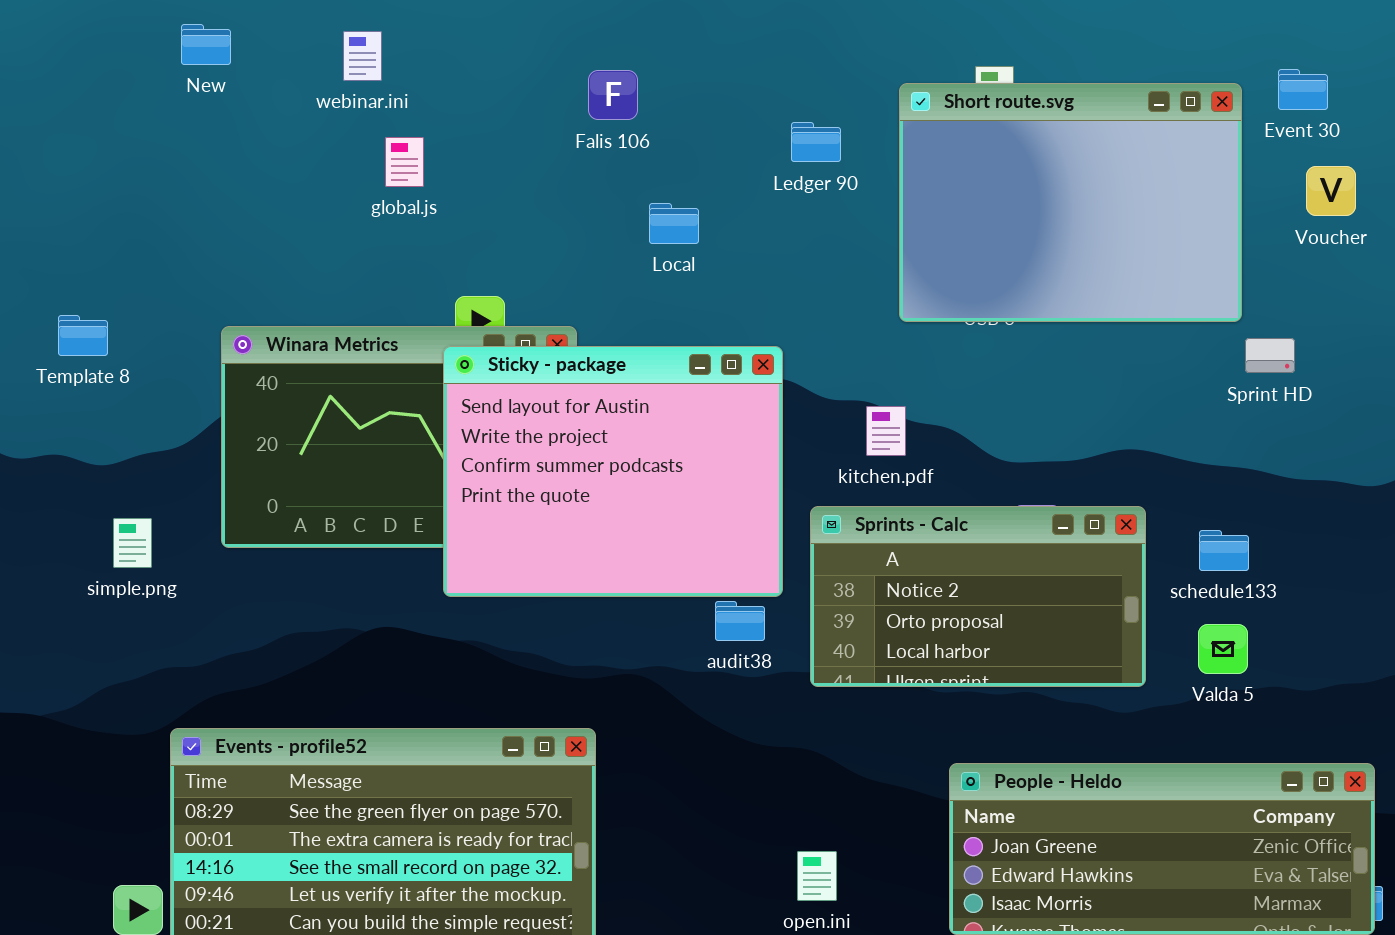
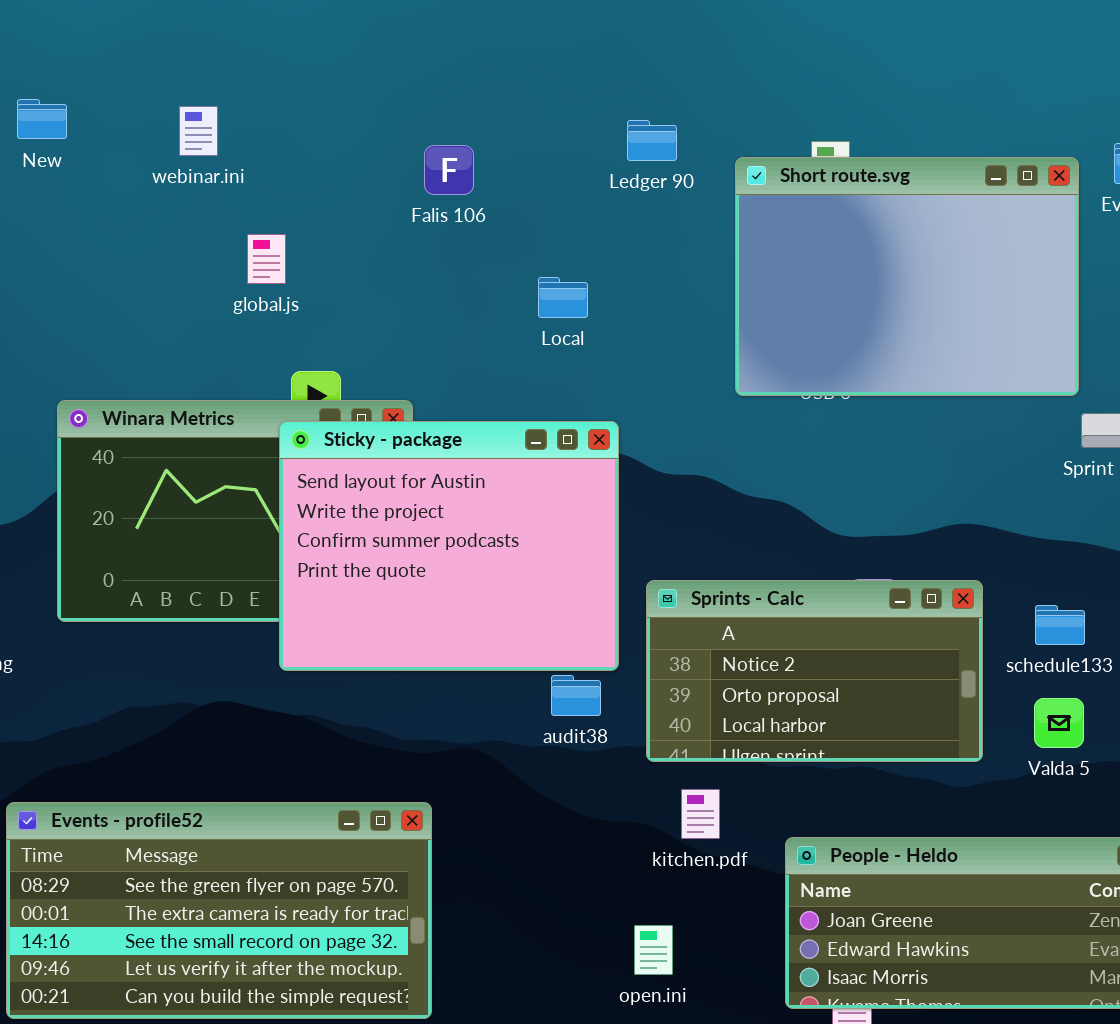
Ledger 90: [791,122,841,162] -> [627,120,677,161], moved
global.js: [385,137,424,187] -> [247,234,286,284], moved
Local: [649,203,699,244] -> [538,277,588,318], moved
kitchen.pdf: [866,406,906,456] -> [681,789,720,839], moved

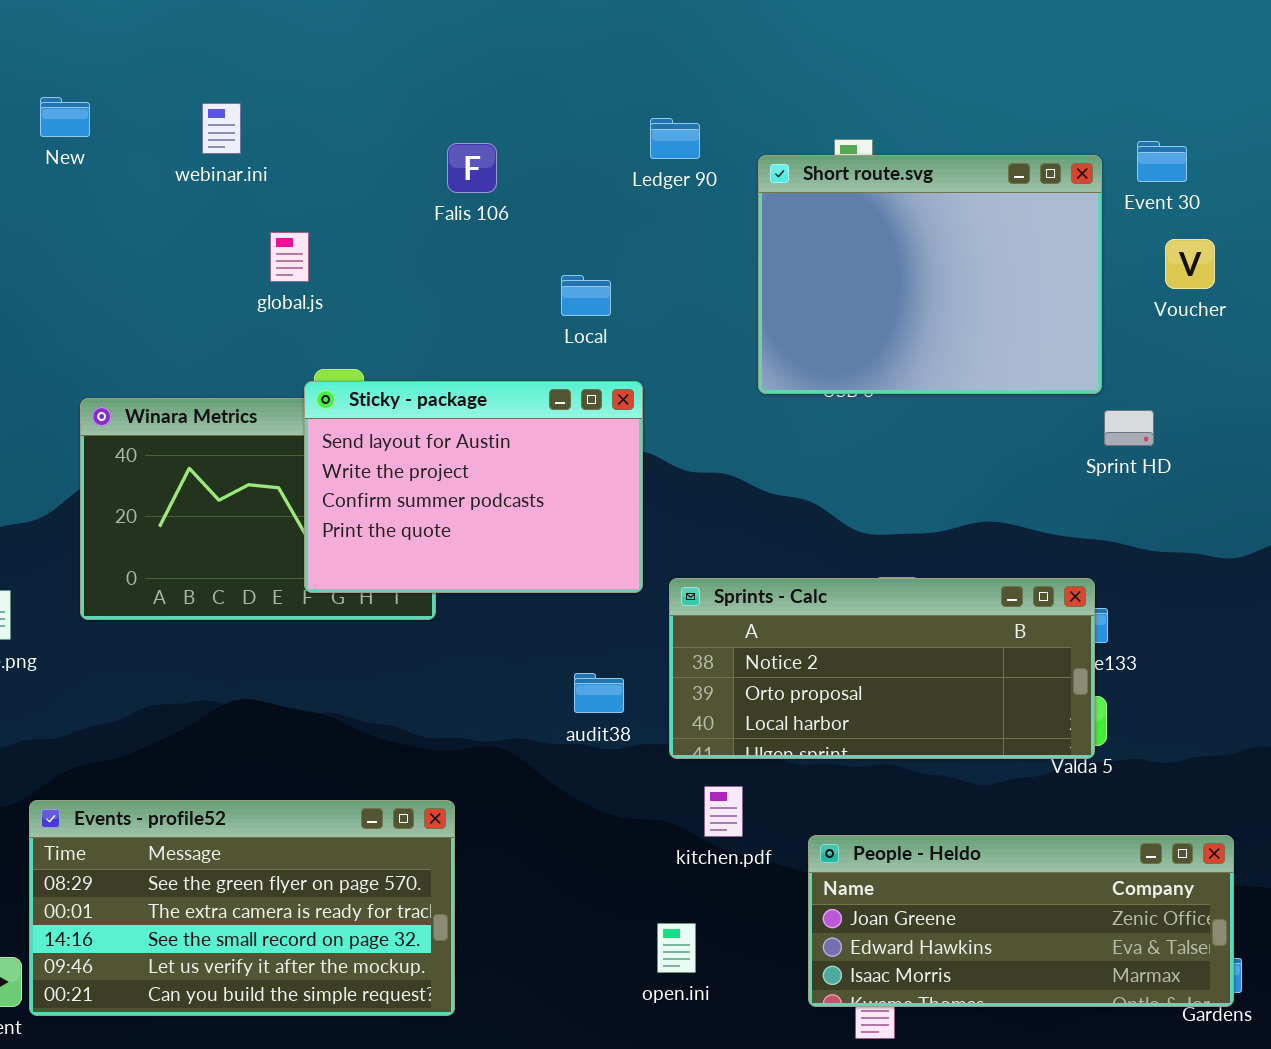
Sticky - package: [279,421,619,671] -> [304,381,643,593], moved, resized
Sprints - Calc: [646,580,983,762] -> [669,578,1095,759], resized

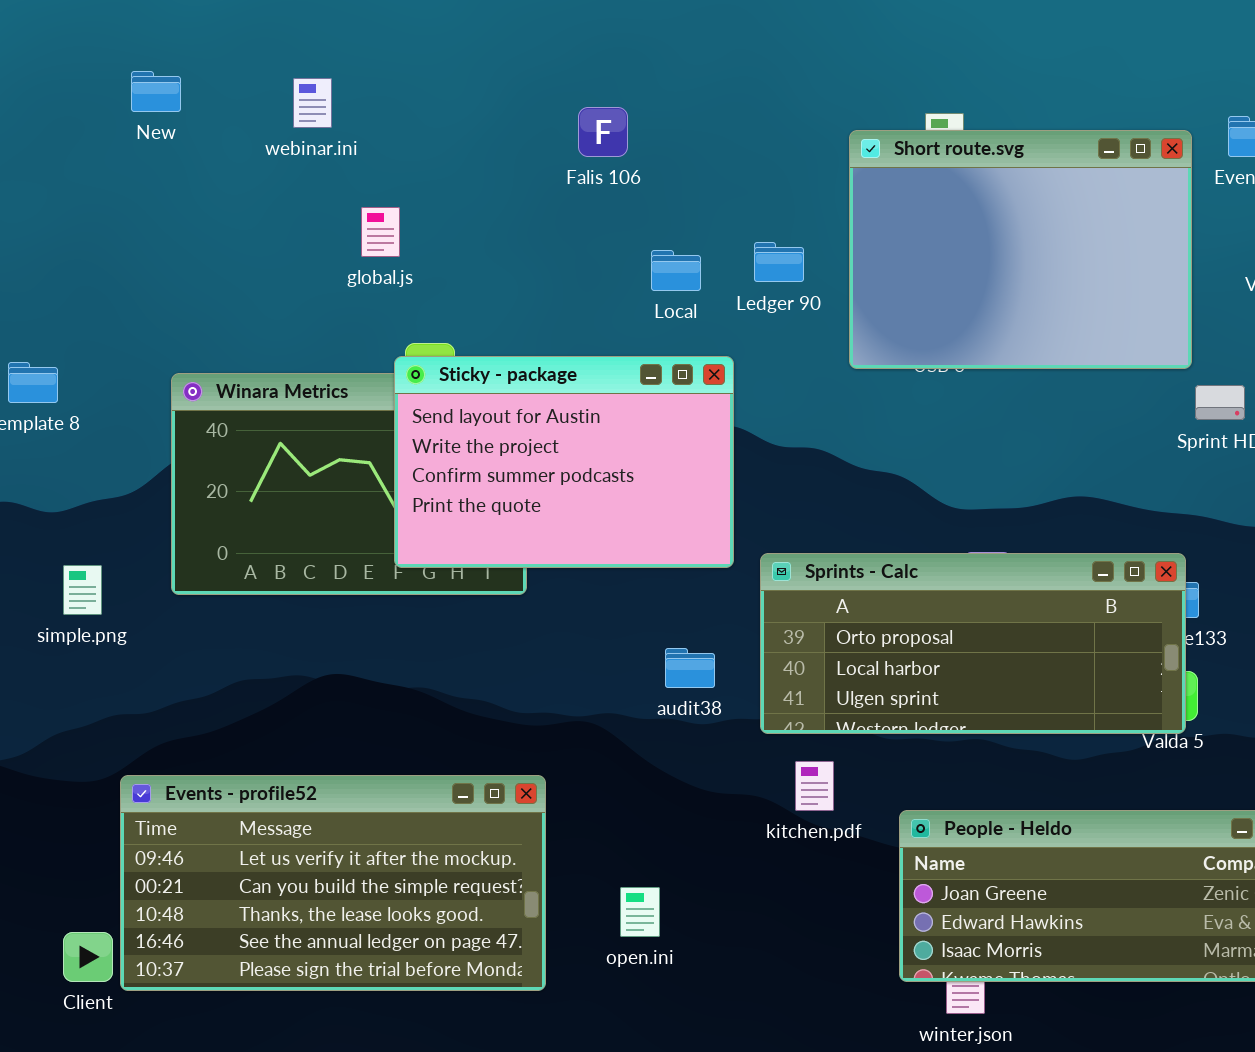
Ledger 90: [650,118,700,159] -> [754,242,804,282], moved
Falis 106: [447,143,497,193] -> [578,107,628,157], moved
Sprints - Calc: [669,578,1095,759] -> [760,553,1186,734], scrolled down 1 row
Events - profile52: [29,800,455,1016] -> [120,775,546,991], scrolled down 3 rows
open.ini: [657,923,696,973] -> [620,887,660,937], moved

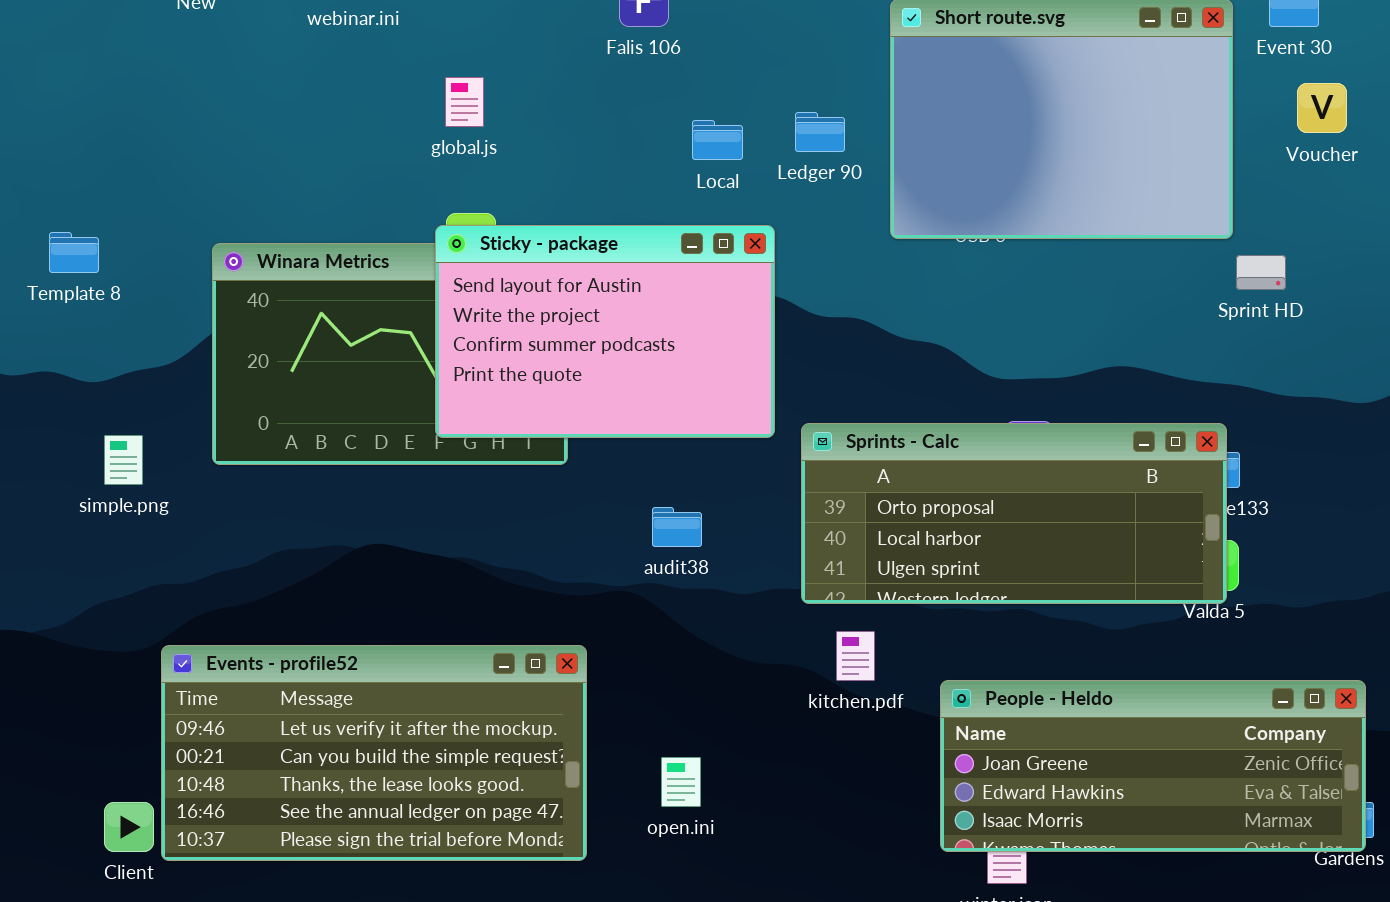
global.js: [361,207,400,257] -> [445,77,484,127], moved
audit38: [665,648,715,688] -> [652,507,702,547], moved

